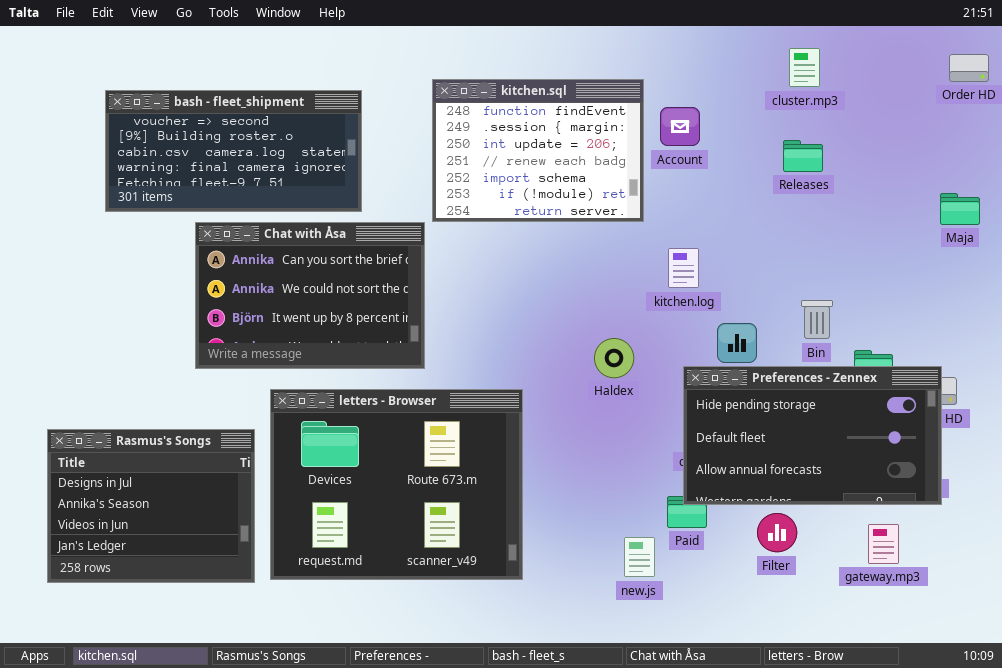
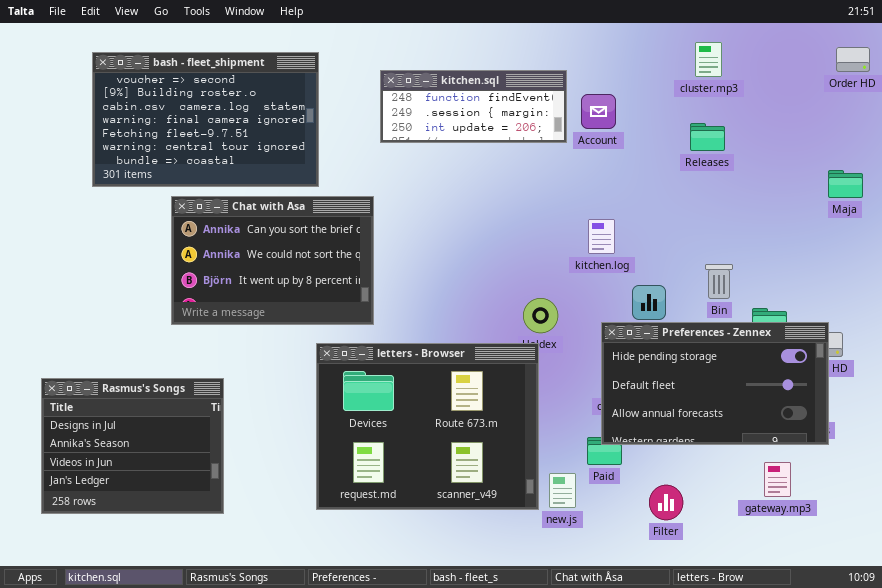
kitchen.sql: [432,79,644,222] -> [380,70,567,143], resized
bash - fleet_shipment: [105,90,362,212] -> [92,52,319,187], resized
letters - Browser: [270,389,523,580] -> [316,343,539,510], moved
Filter: [757,513,797,552] -> [649,485,683,520], moved

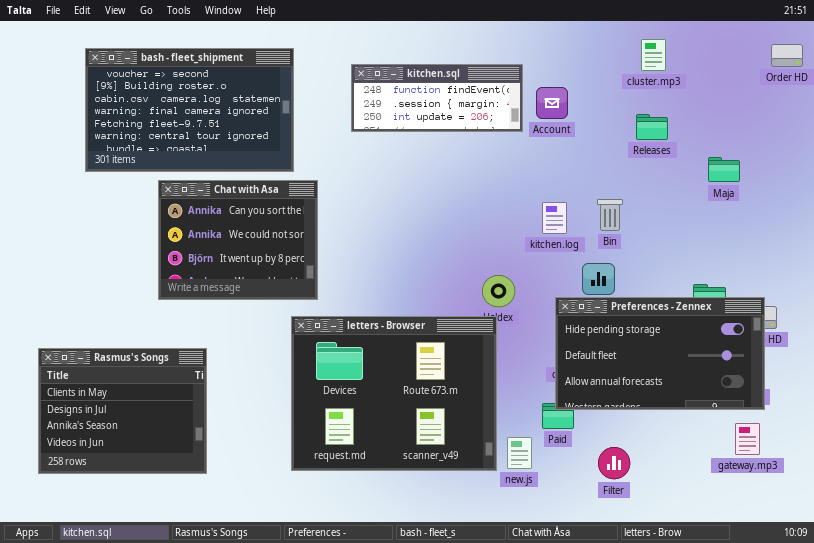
Maja: [828,170,863,198] -> [708,157,740,182], moved
Chat with Åsa: [171,196,374,325] -> [158,180,318,300], resized
Bin: [705,264,733,299] -> [597,199,623,231], moved
Rasmus's Songs: [41,378,224,514] -> [38,348,207,474], scrolled up 1 row
gateway.mp3: [764,462,791,497] -> [735,423,760,455], moved

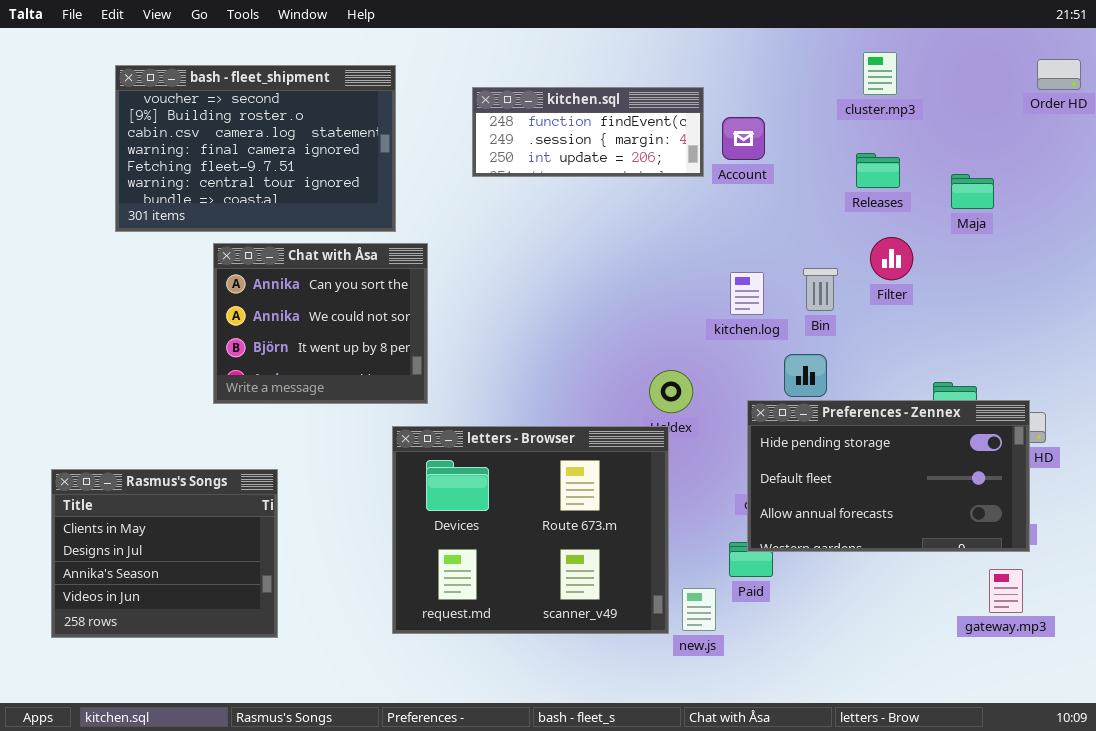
Maja: [708,157,740,182] -> [951,174,994,209], moved
Filter: [598,447,630,479] -> [870,237,913,280], moved

